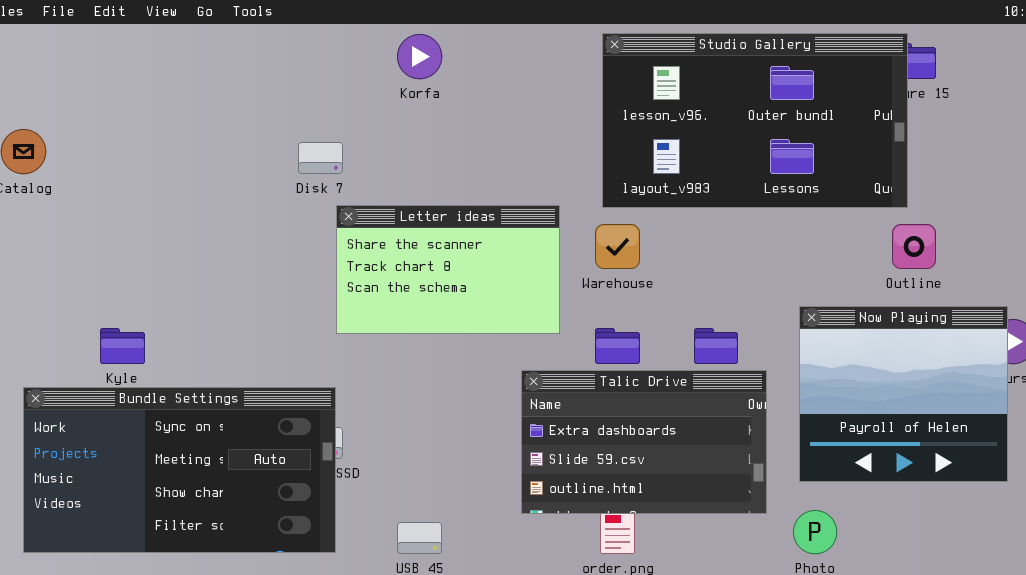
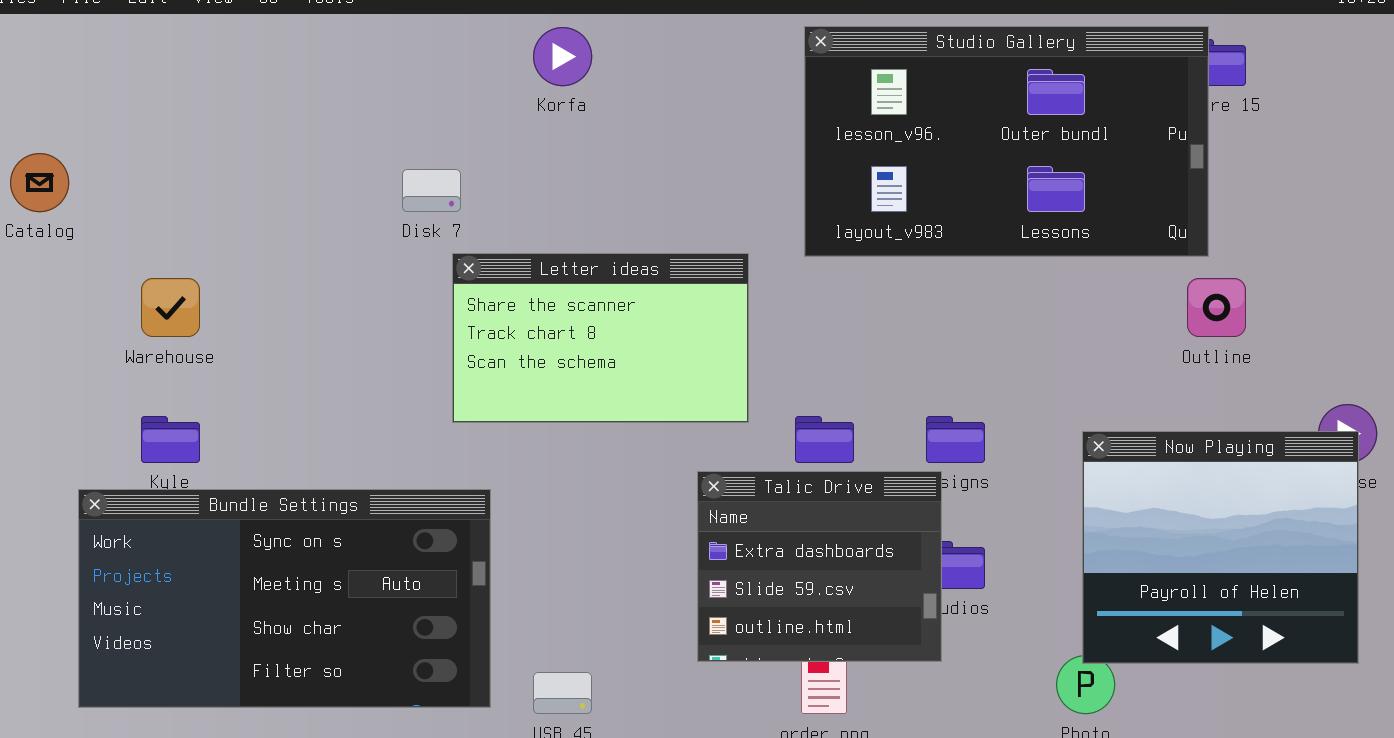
Warehouse: [595,224,640,269] -> [141,278,200,337], moved
Now Playing: [799,306,1008,482] -> [1082,431,1359,664], moved
Talic Drive: [521,370,767,514] -> [697,471,942,662], resized
Bundle Settings: [23,387,336,553] -> [78,489,491,708], moved

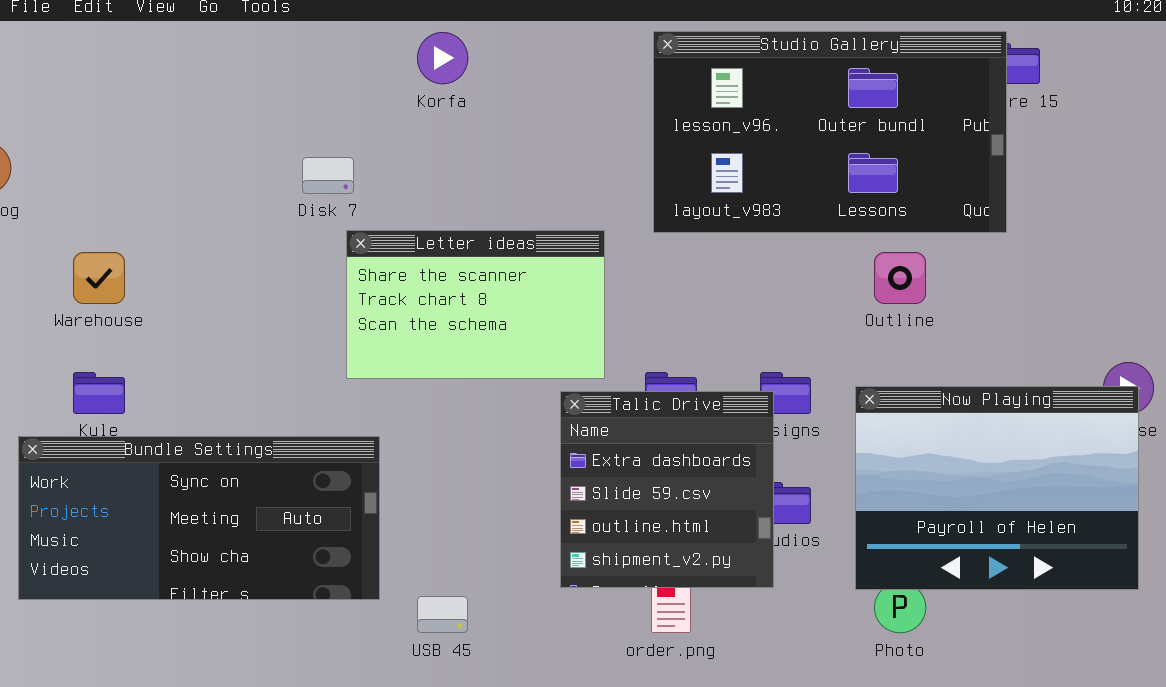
Outline: [1187,278,1246,337] -> [874,252,926,304], moved
Now Playing: [1082,431,1359,664] -> [855,386,1139,590], resized
Talic Drive: [697,471,942,662] -> [560,391,774,588], resized
Bundle Settings: [78,489,491,708] -> [18,436,380,600], resized

